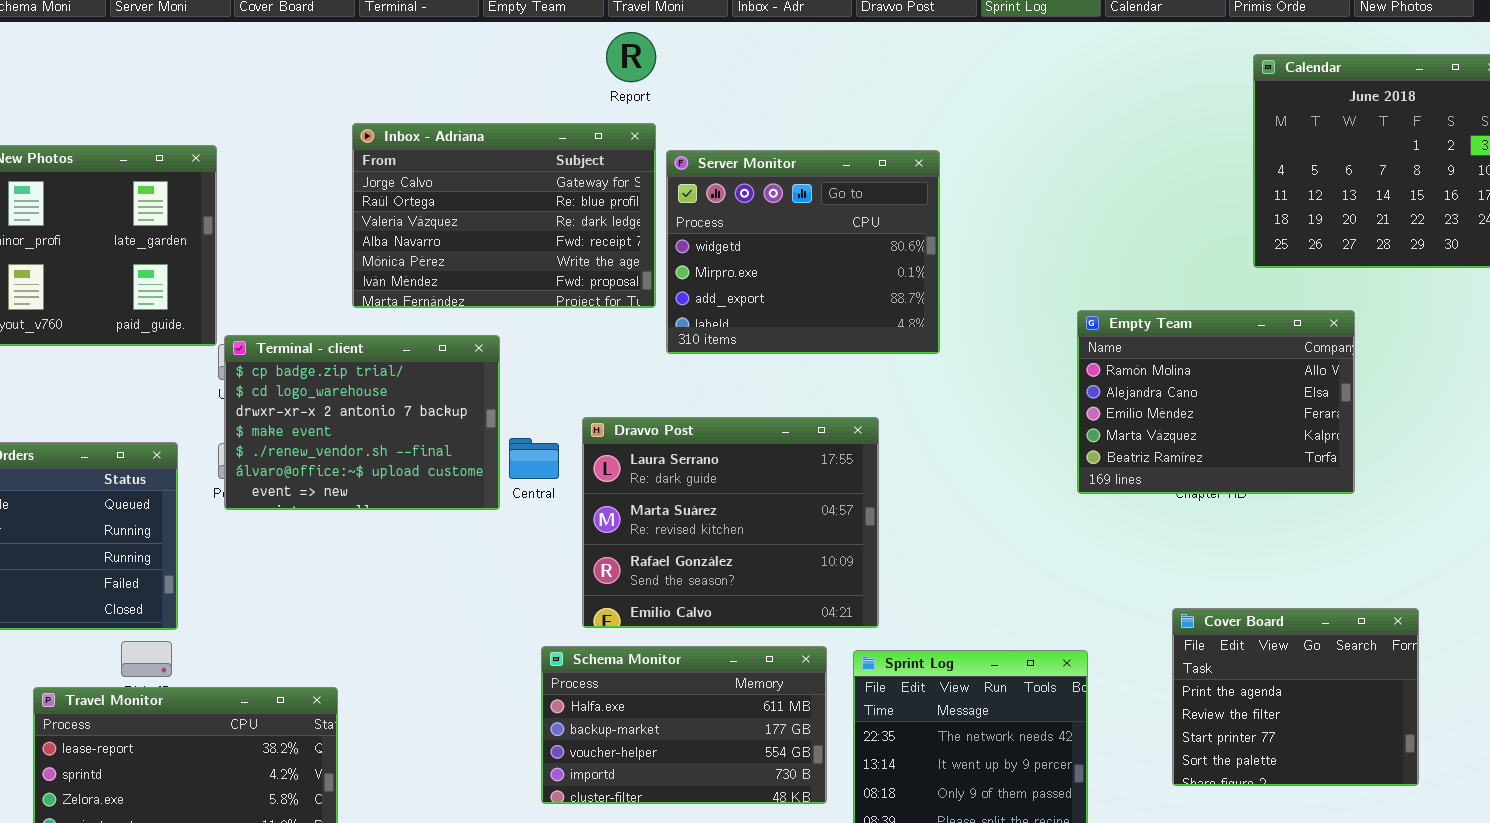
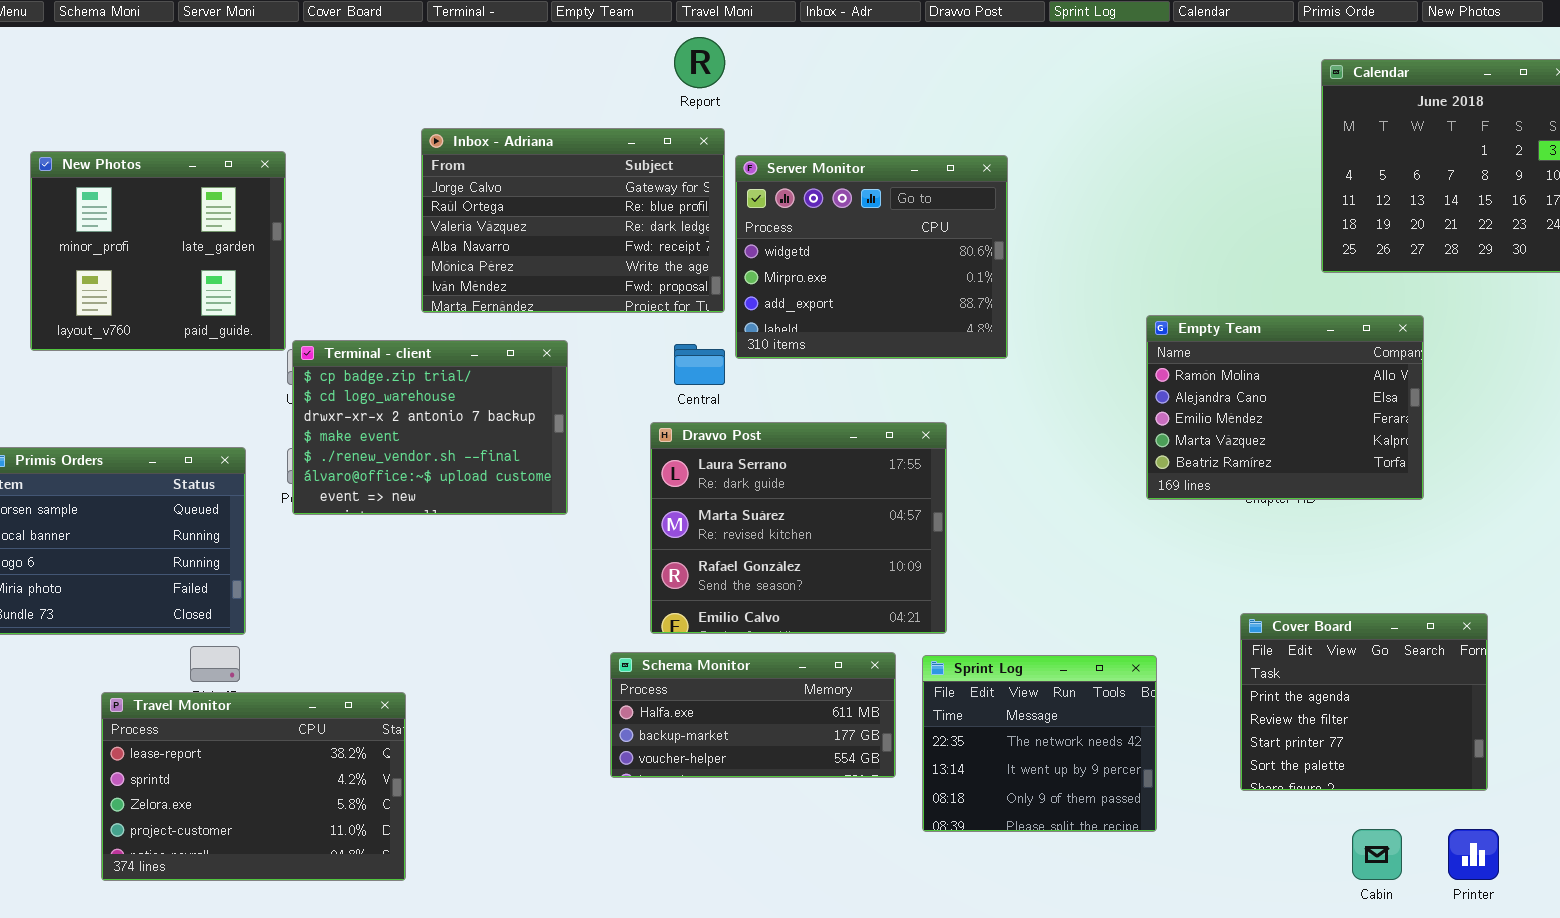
Central: [509,438,559,479] -> [674,344,725,385], moved
Schema Monitor: [541,646,827,804] -> [610,652,896,778], resized

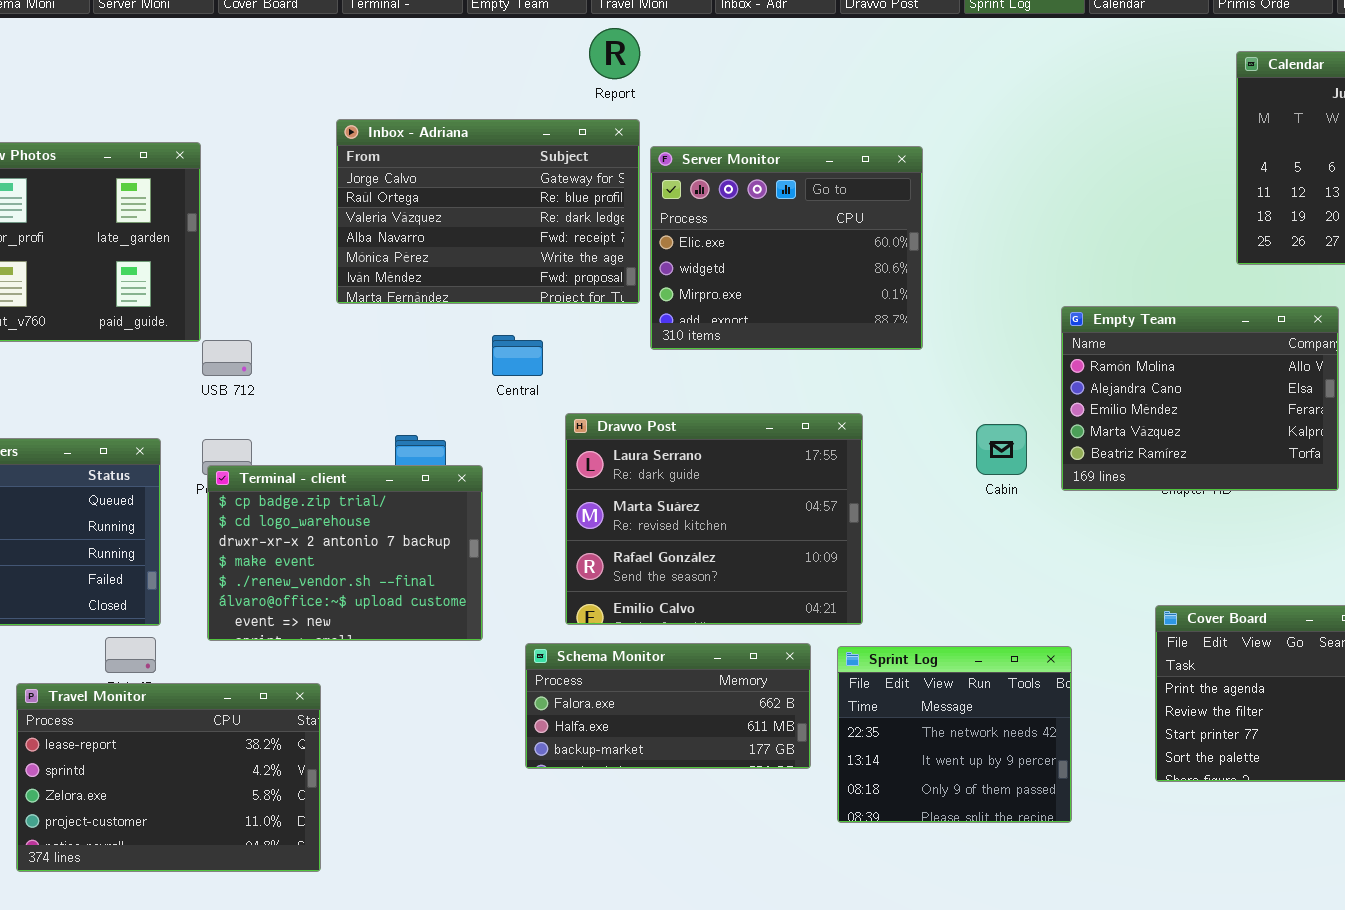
Server Monitor: [735,155,1008,359] -> [650,146,923,350], scrolled up 1 row
Terminal - client: [292,340,568,515] -> [207,465,483,641], moved
Central: [674,344,725,385] -> [492,335,543,376], moved
Schema Monitor: [610,652,896,778] -> [525,643,811,769], scrolled up 1 row
Cabin: [1352,829,1402,880] -> [976,424,1027,475], moved

